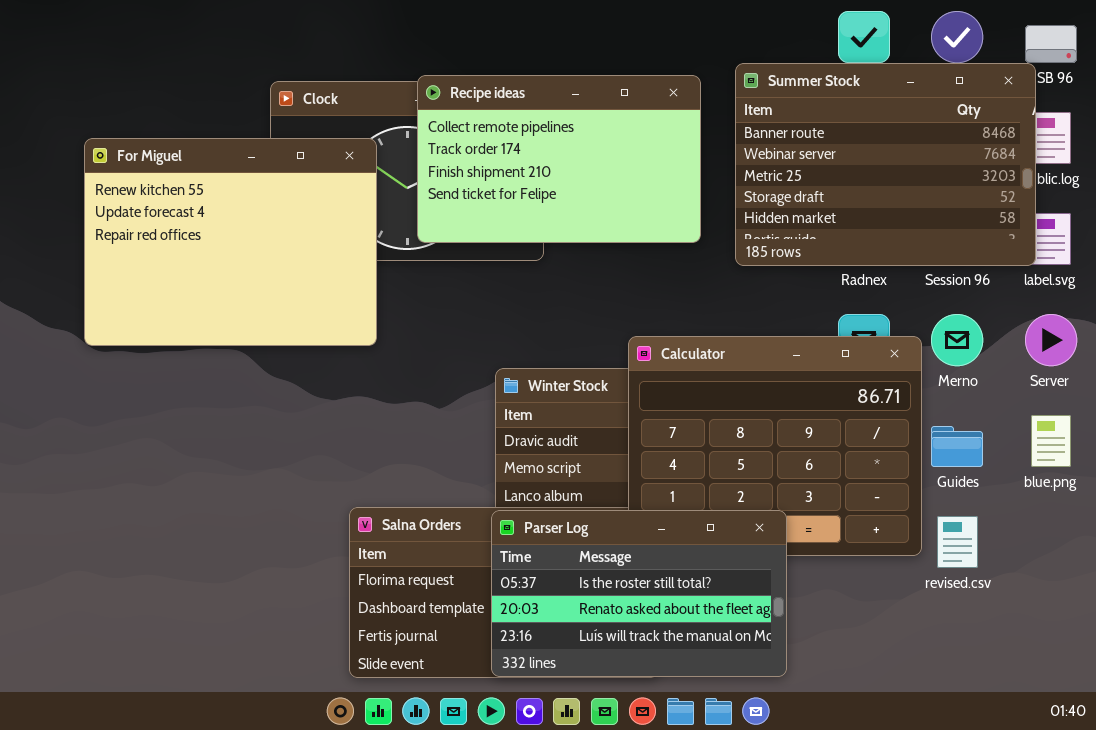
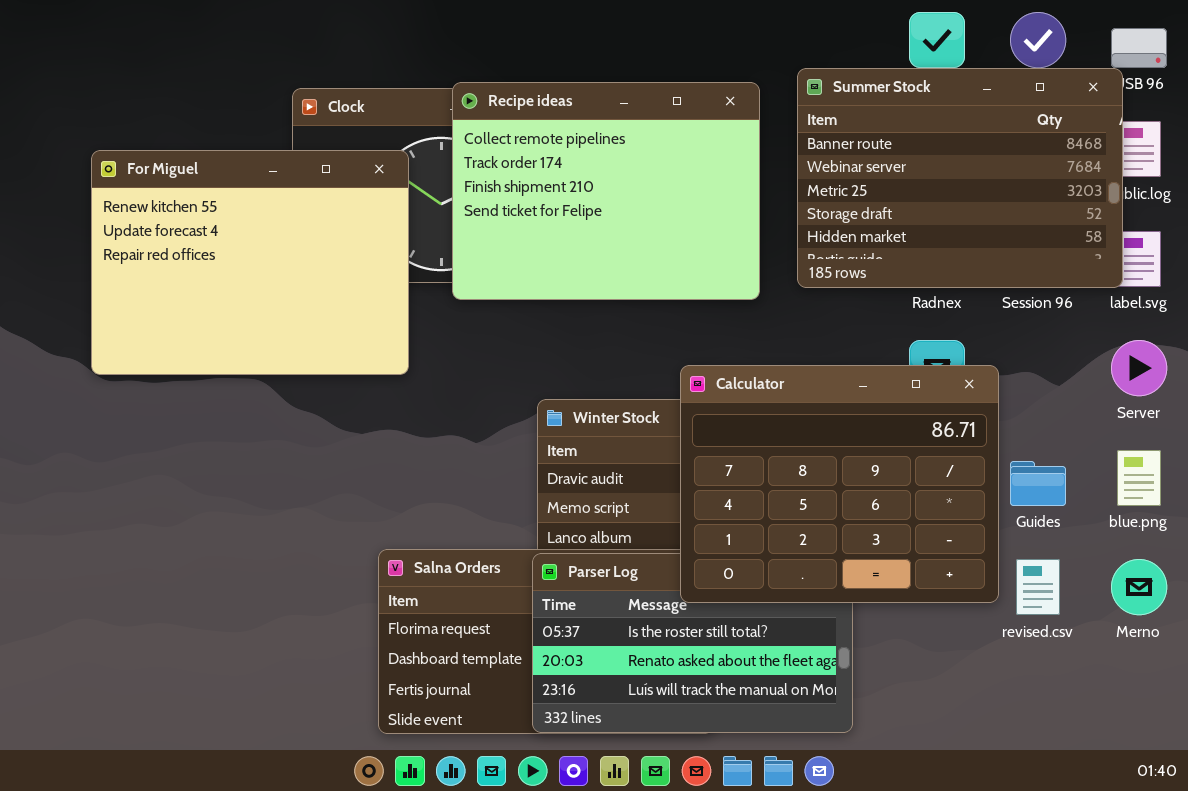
Recipe ideas: [417,75,701,243] -> [452,82,760,300], resized
Merno: [931,314,983,366] -> [1111,559,1167,615], moved
Calculator: [628,336,922,556] -> [680,365,999,603], raised

